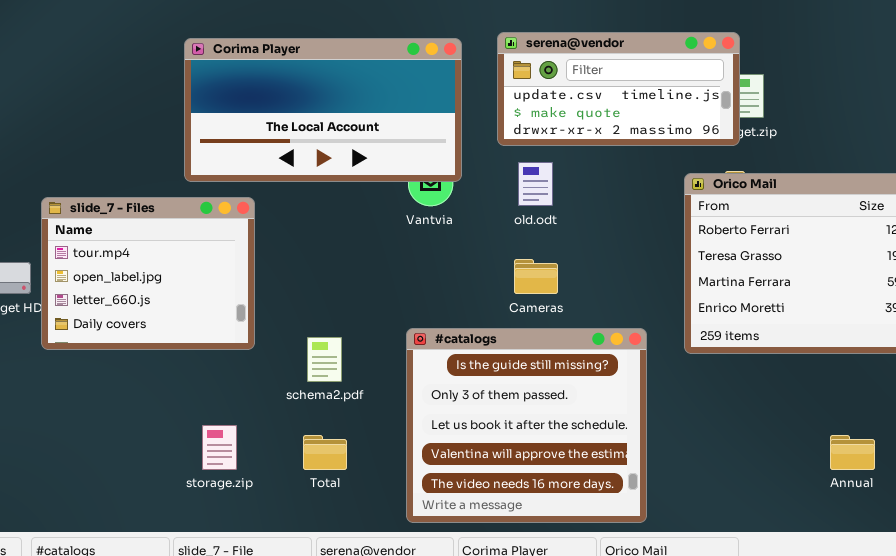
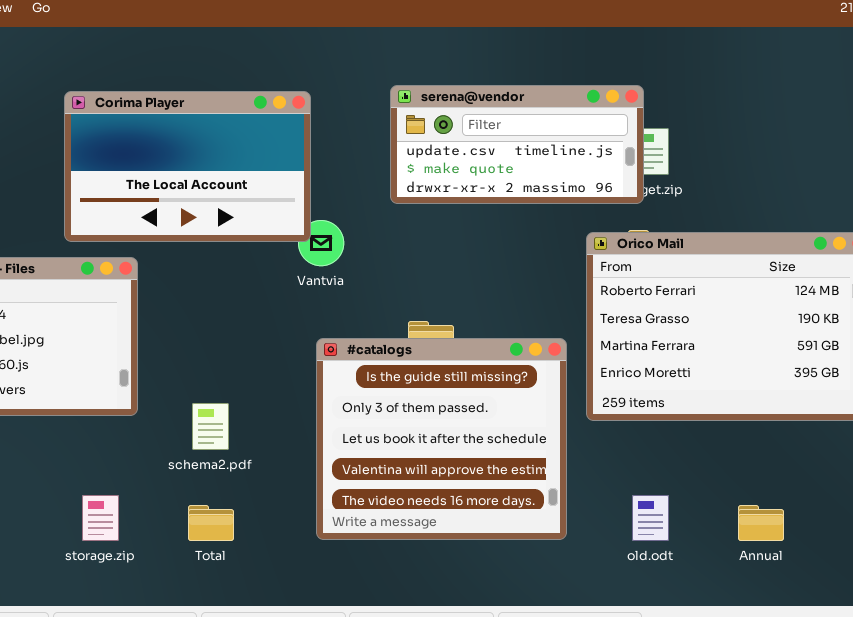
Corima Player: [184,38,462,182] -> [64,91,311,242], resized
old.odt: [518,162,553,206] -> [632,495,669,541], moved
#catalogs: [406,328,647,523] -> [316,338,567,540], moved

